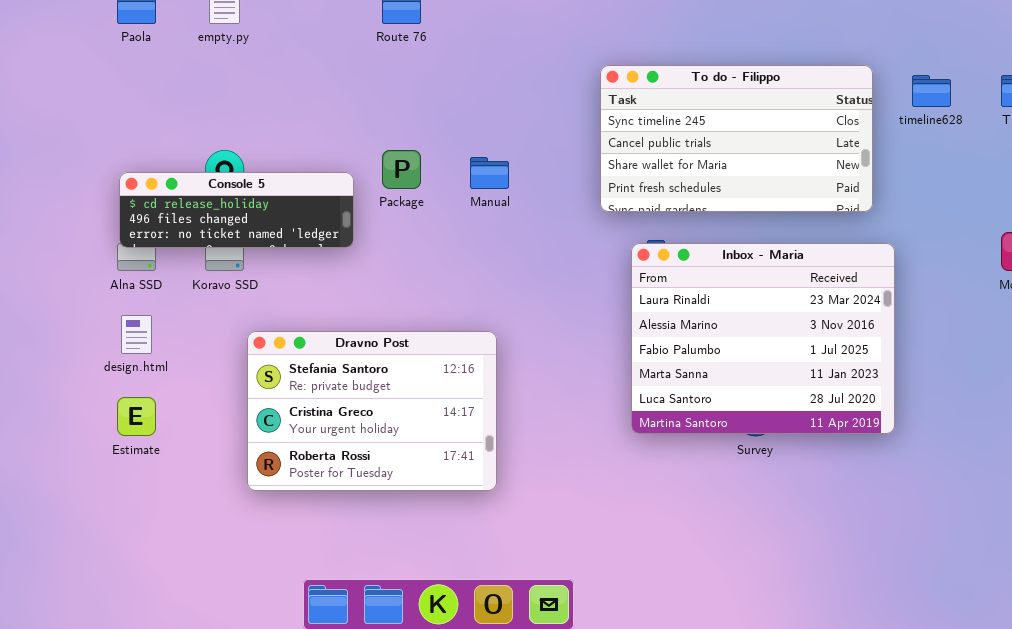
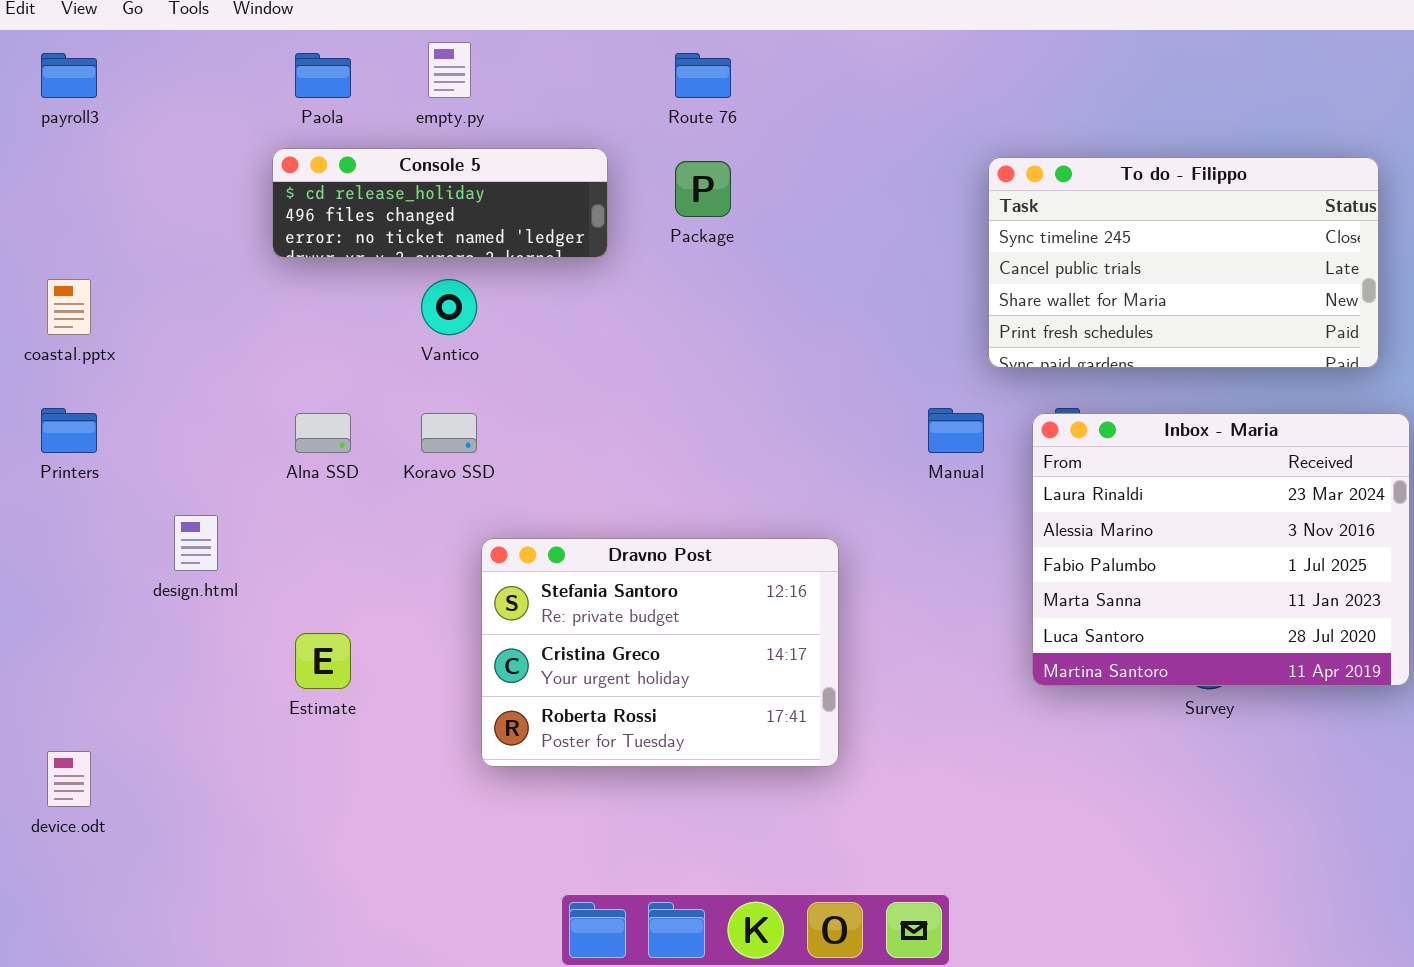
Package: [382,150,421,189] -> [675,161,731,217], moved
Manual: [470,157,509,189] -> [928,408,984,453], moved
Console 5: [119,172,354,248] -> [272,148,608,258], moved
design.html: [121,315,152,354] -> [174,515,218,571], moved

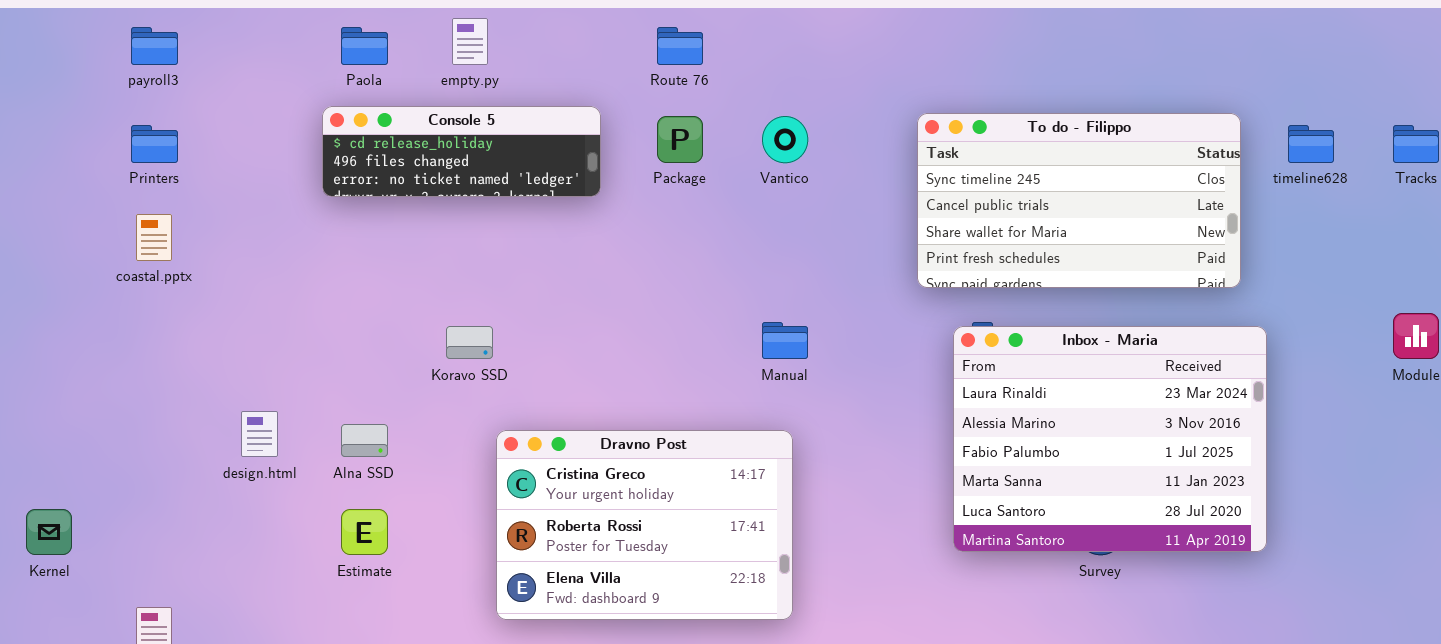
Vantico: [421,279,477,335] -> [762,116,808,163], moved
Printers: [41,408,97,453] -> [131,125,178,163], moved
Manual: [928,408,984,453] -> [762,322,808,359], moved
Alna SSD: [295,413,351,453] -> [341,424,388,457], moved
Dravno Post: [481,538,839,767] -> [496,430,793,620], scrolled down 1 row

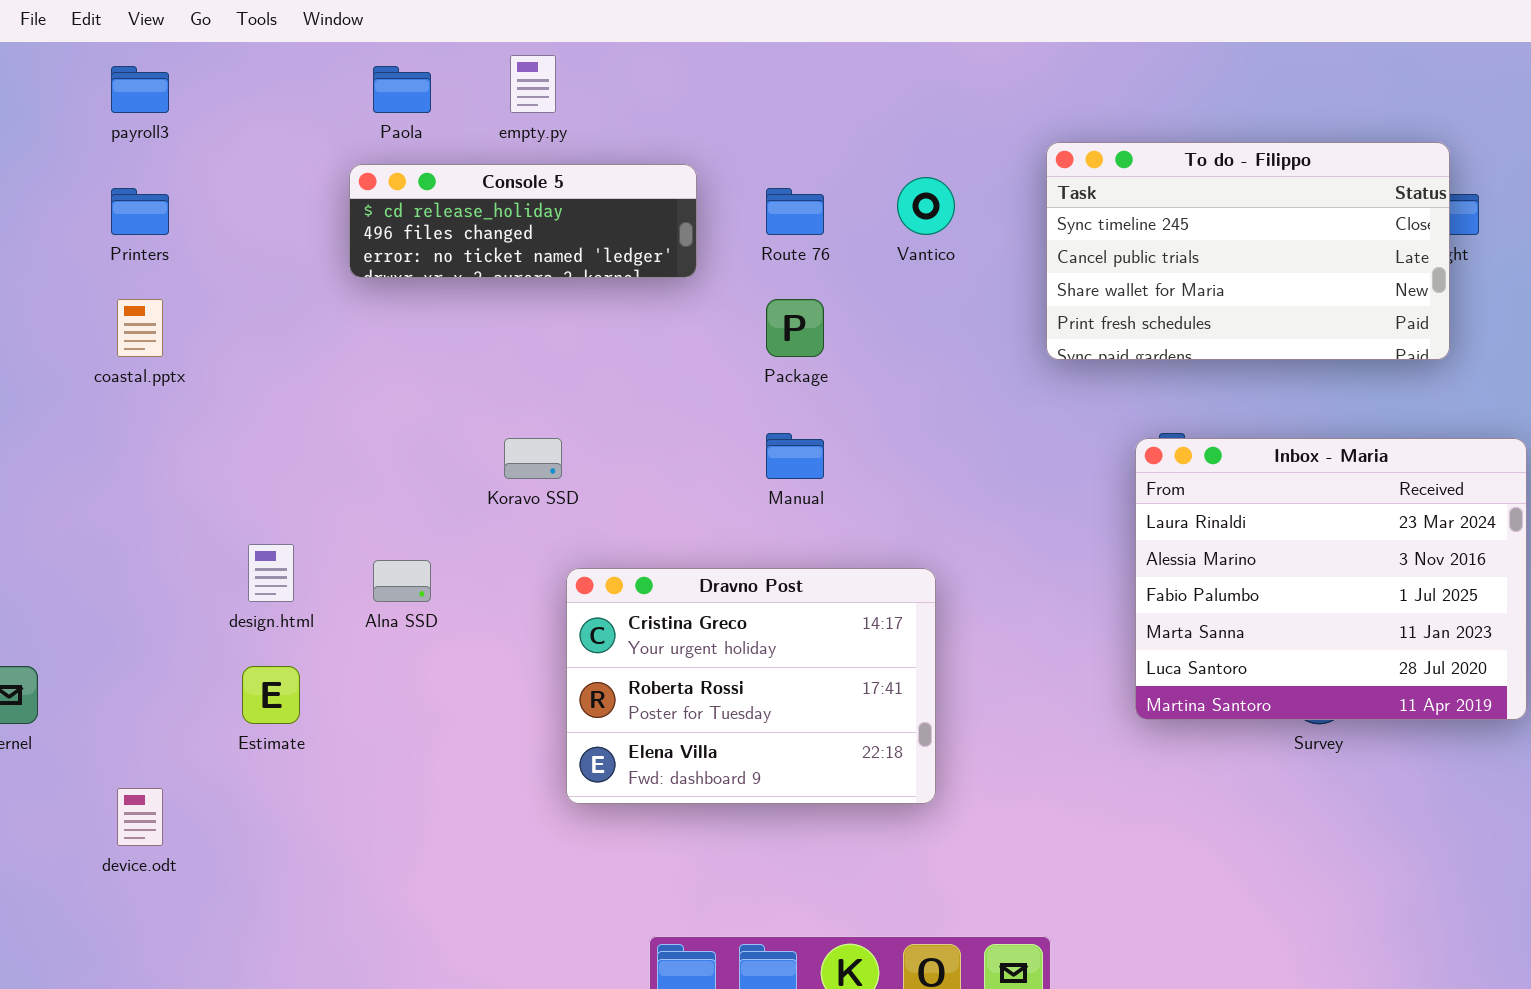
Route 76: [657,27,703,65] -> [766,188,824,235], moved
To do - Filippo: [917,113,1241,288] -> [1046,142,1450,360], moved
Package: [657,116,703,163] -> [766,299,824,357], moved
Manual: [762,322,808,359] -> [766,433,824,479], moved
Estimate: [341,509,388,555] -> [242,666,300,724], moved

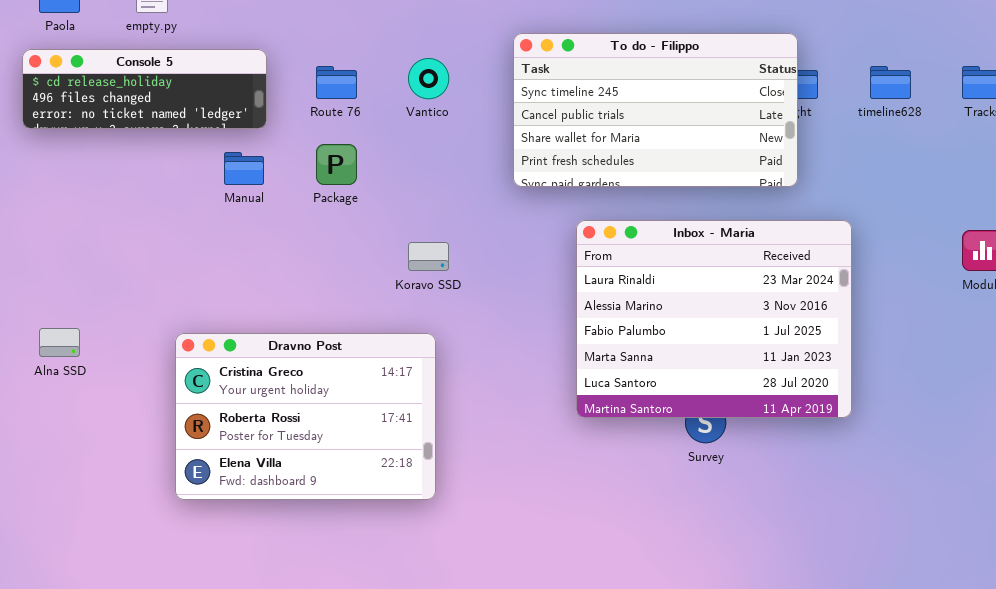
Manual: [766,433,824,479] -> [224,152,264,185], moved
Koravo SSD: [504,438,562,479] -> [408,242,449,271], moved
Inbox - Maria: [1135,438,1527,720] -> [576,220,852,418], moved

